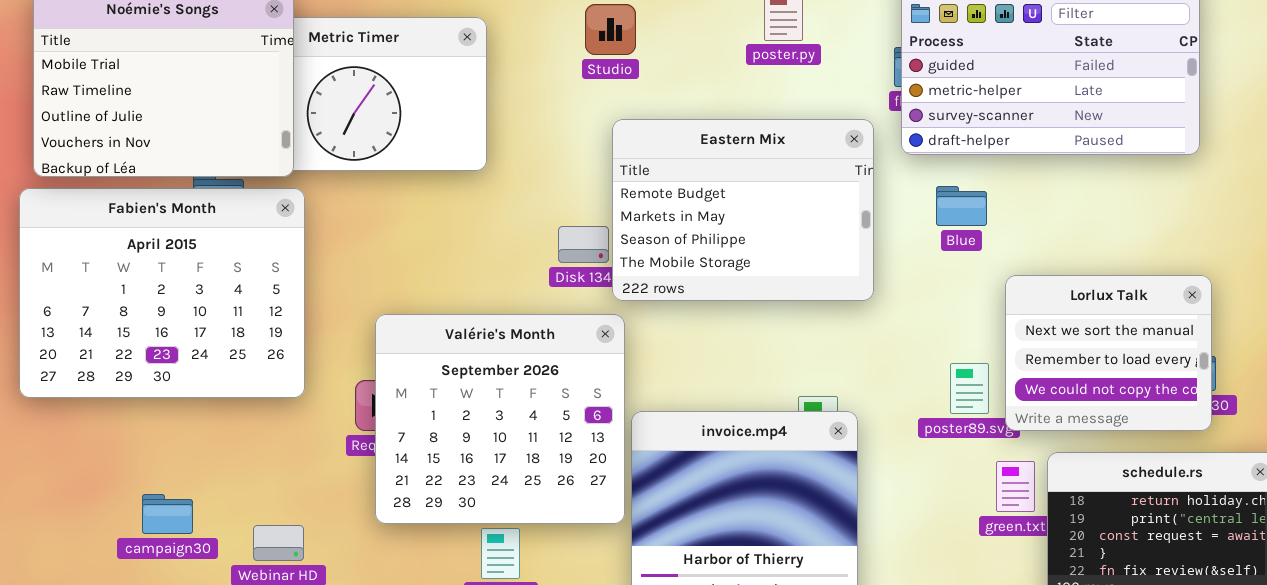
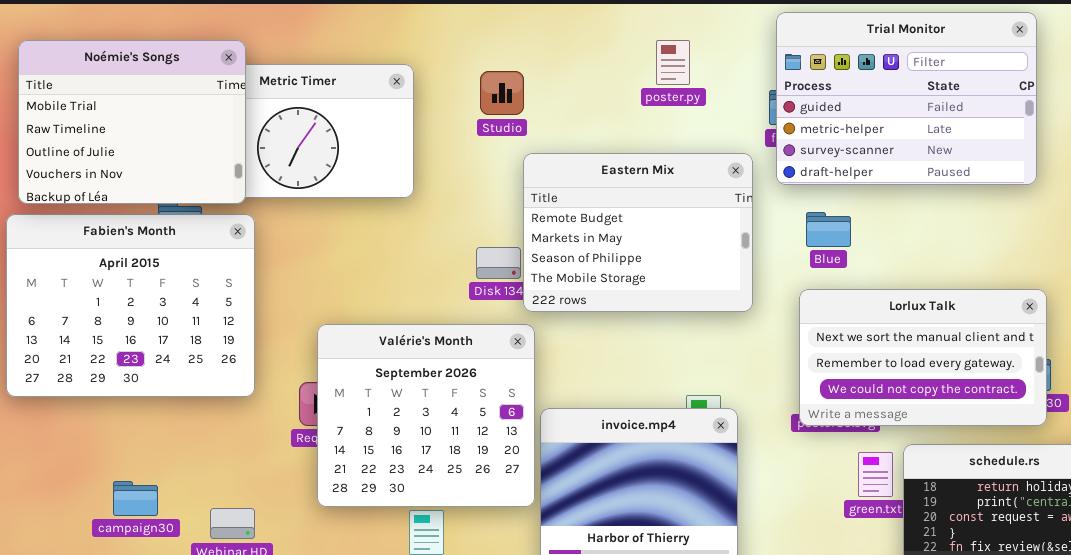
Studio: [585,4,636,55] -> [480,71,524,115], moved
Lorlux Talk: [1005,275,1212,431] -> [799,289,1047,426], resized

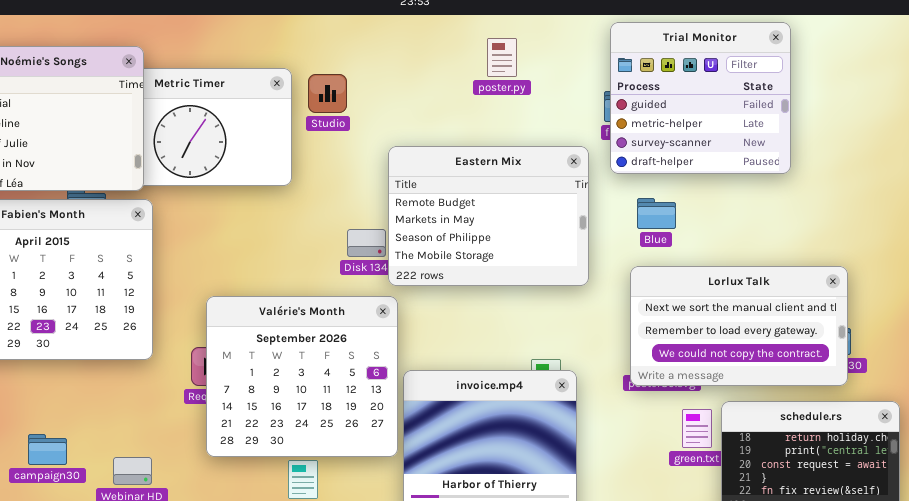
Trial Monitor: [776,12,1037,185] -> [610,22,791,174], resized
poster.py: [656,40,690,85] -> [487,38,517,77], moved
Studio: [480,71,524,115] -> [308,74,347,113], moved

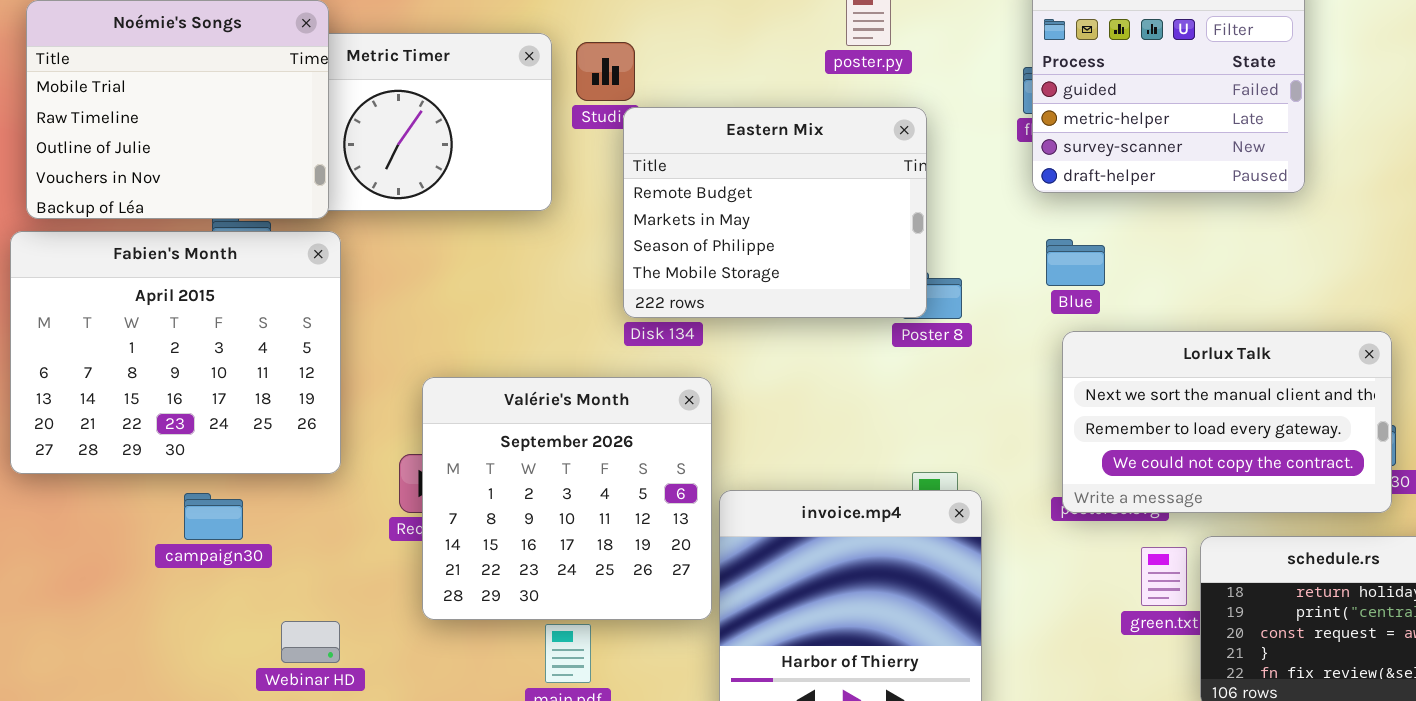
Eastern Mix: [388,146,589,286] -> [623,107,927,318], moved
Blue: [637,198,676,229] -> [1046,239,1105,286], moved
campaign30: [28,434,67,465] -> [184,493,243,540], moved

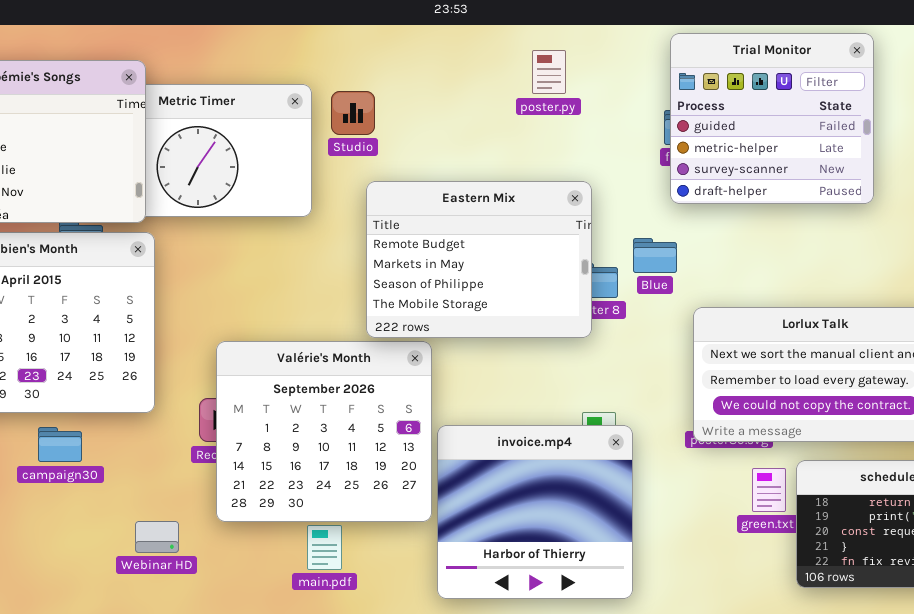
Eastern Mix: [623,107,927,318] -> [366,181,592,338], moved
Blue: [1046,239,1105,286] -> [633,238,677,273], moved
Webinar HD: [281,621,340,663] -> [135,521,179,553], moved

